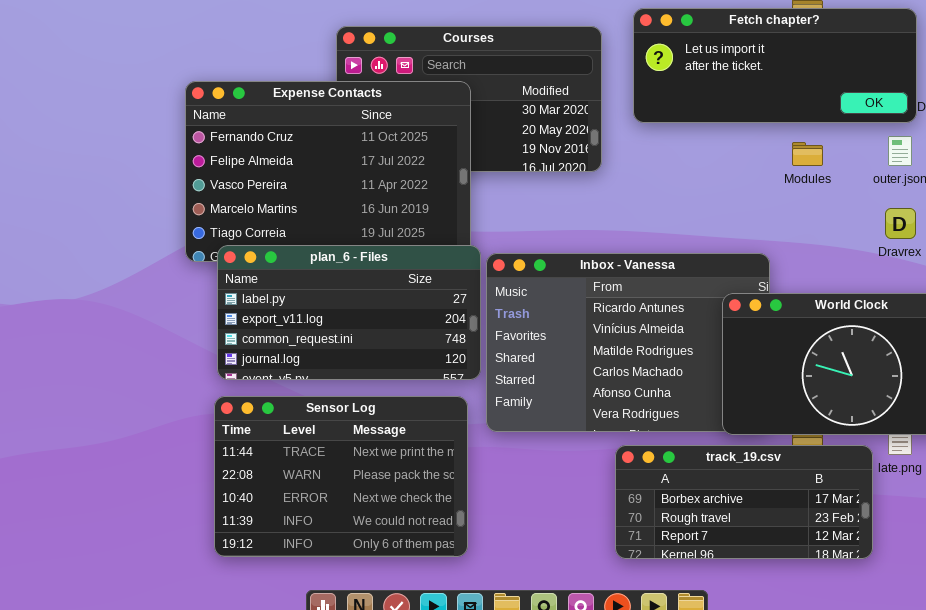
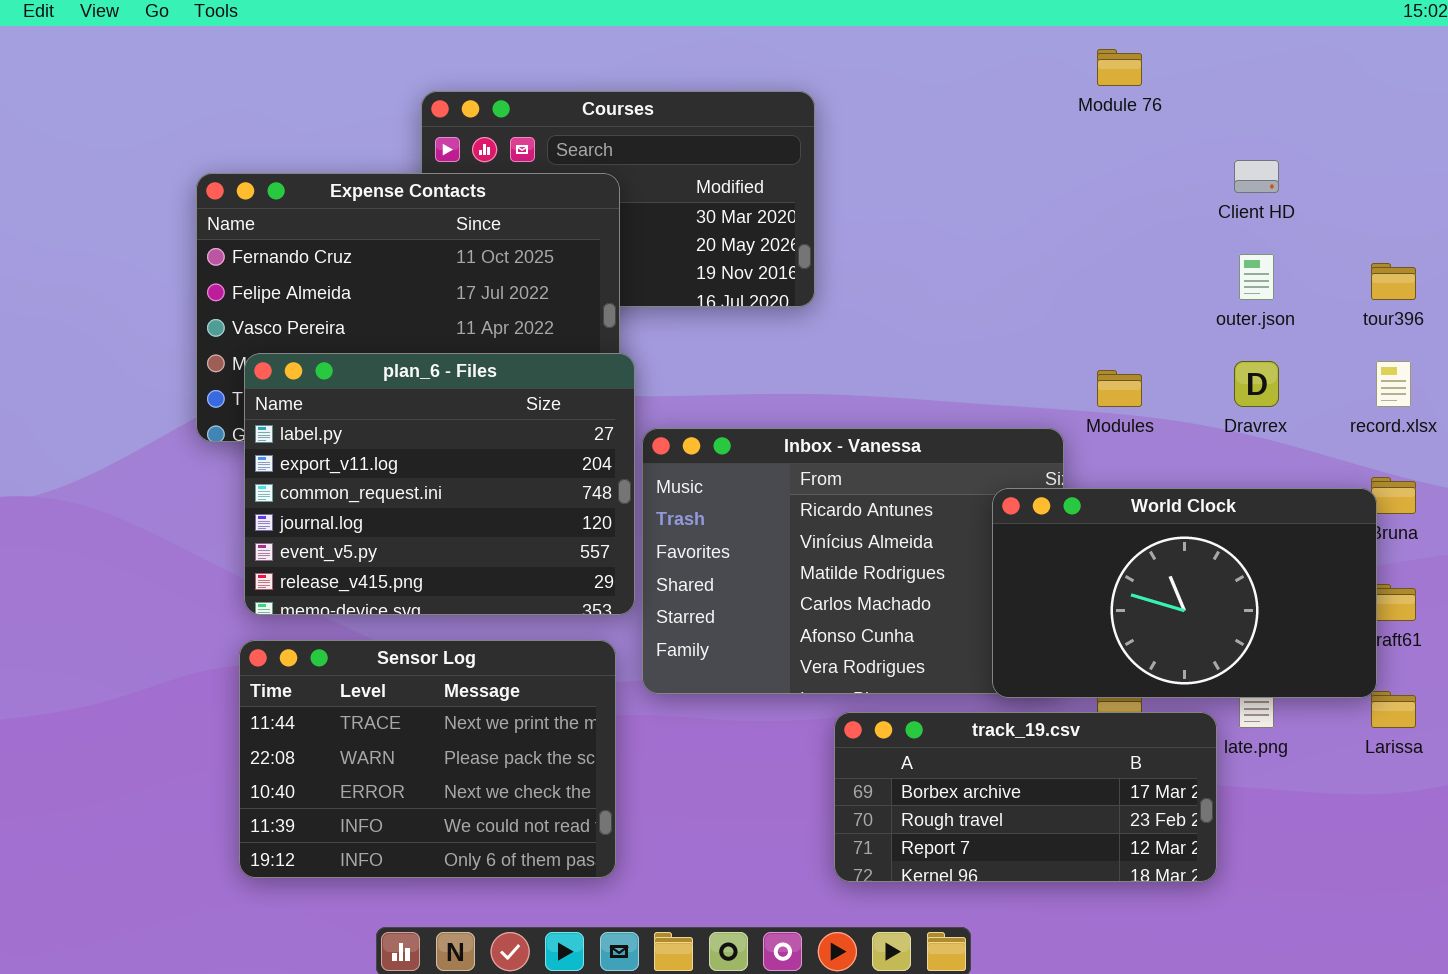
Fetch chapter?: [633,8,917,123] -> none, closed
Modules: [792,142,823,166] -> [1097,370,1142,407], moved
plan_6 - Files: [217,245,481,380] -> [244,353,635,615], resized

